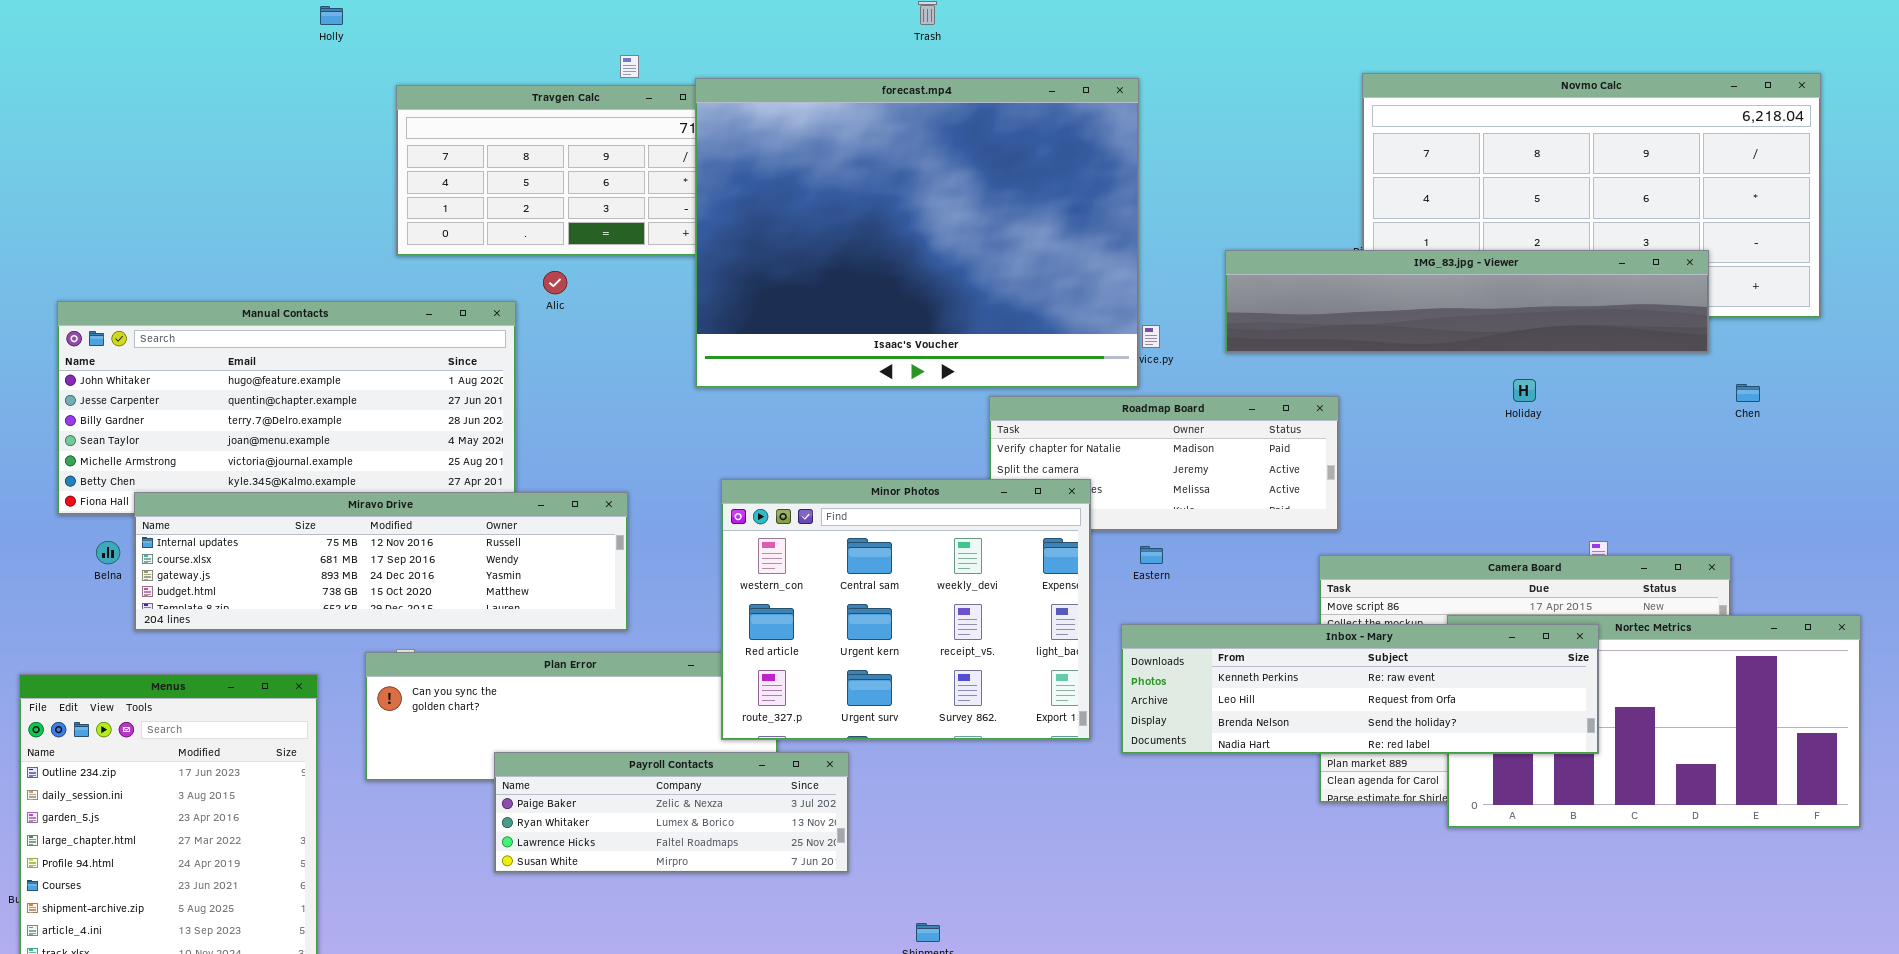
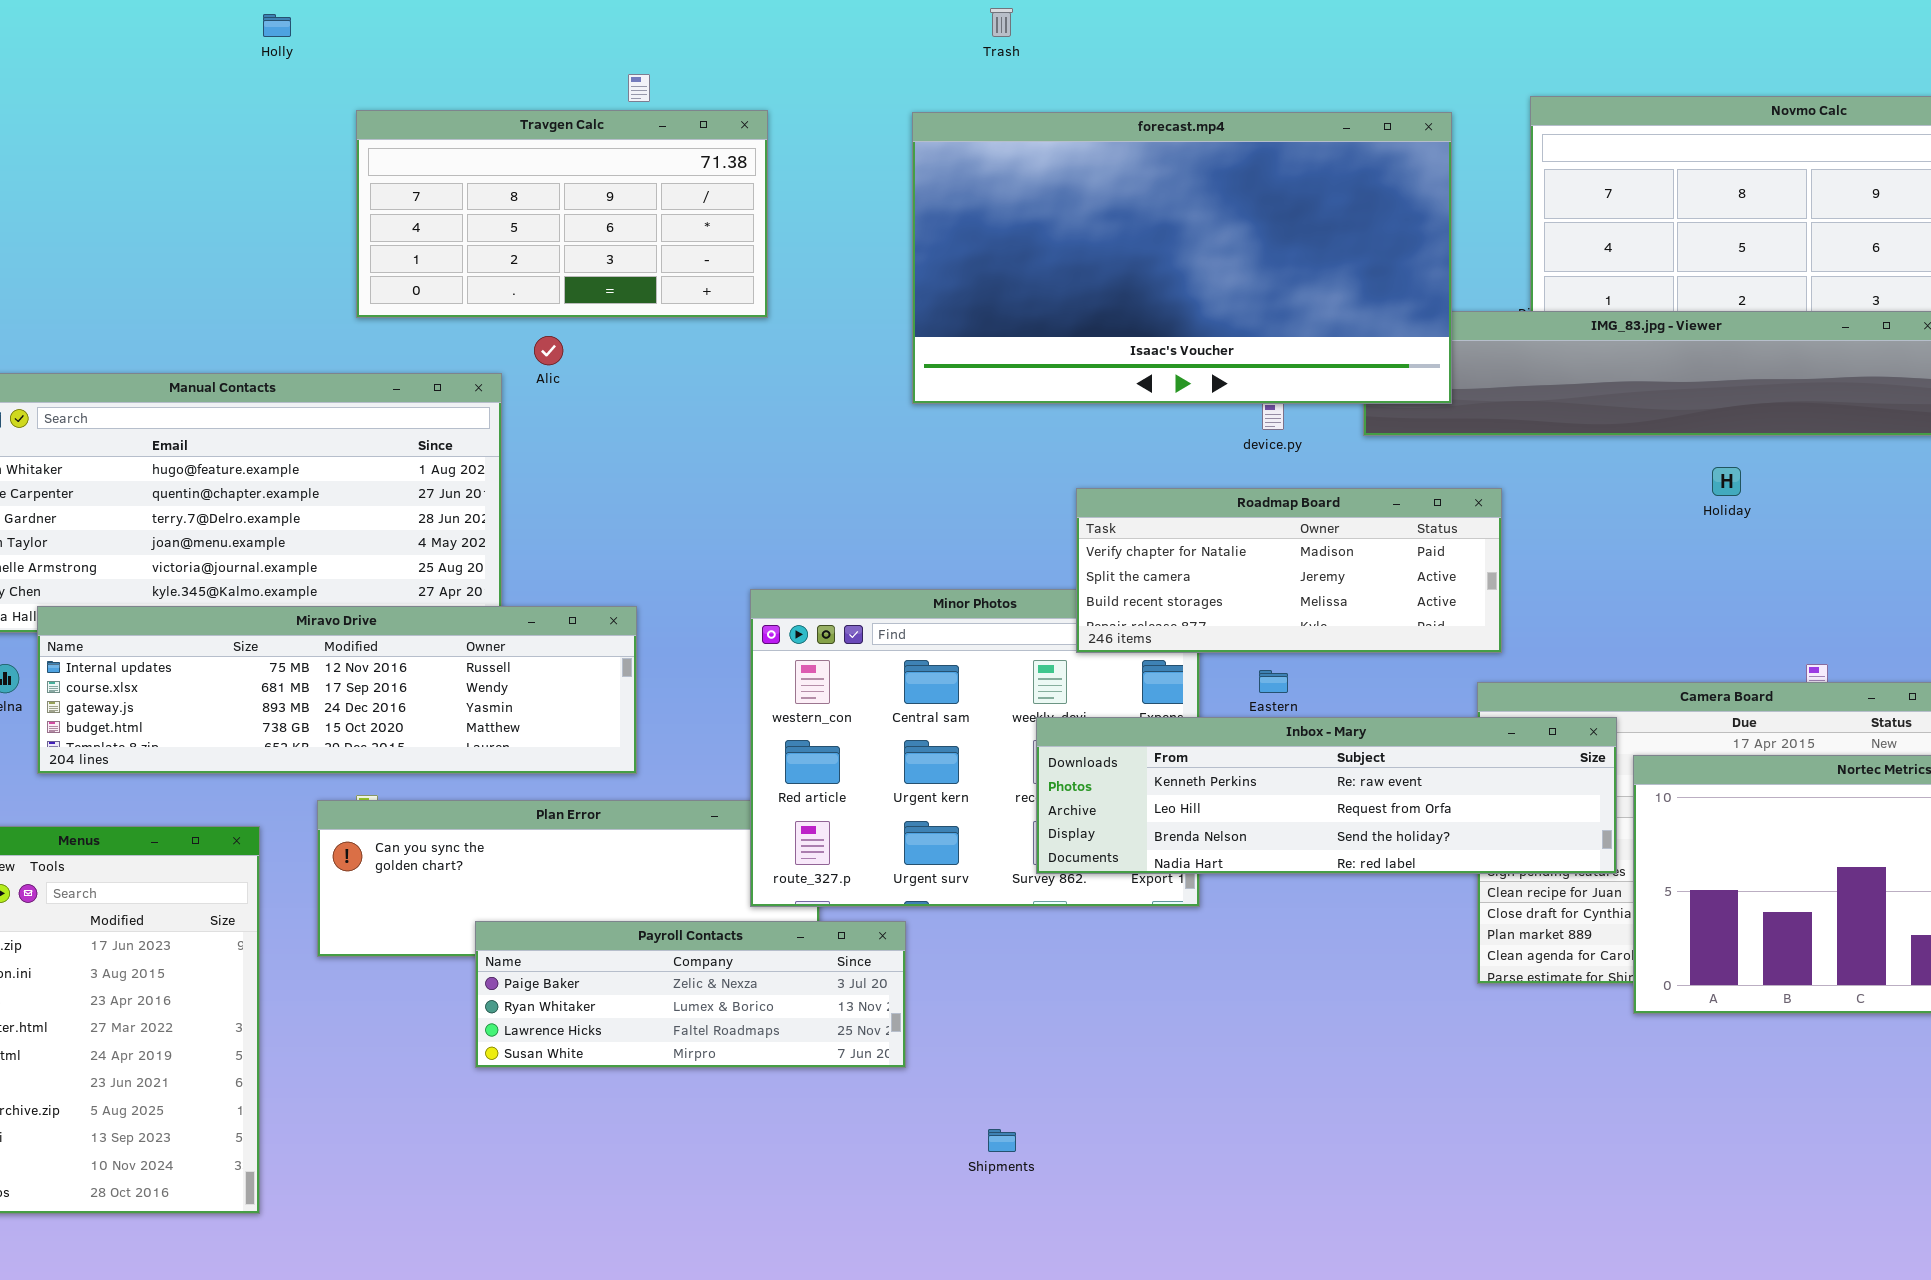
forecast.mp4: [695,78,1139,388] -> [912,112,1452,404], moved, resized
Roadmap Board: [989,396,1339,531] -> [1076,488,1502,653], raised
Inbox - Mary: [1121,624,1599,754] -> [1036,717,1617,874], moved

